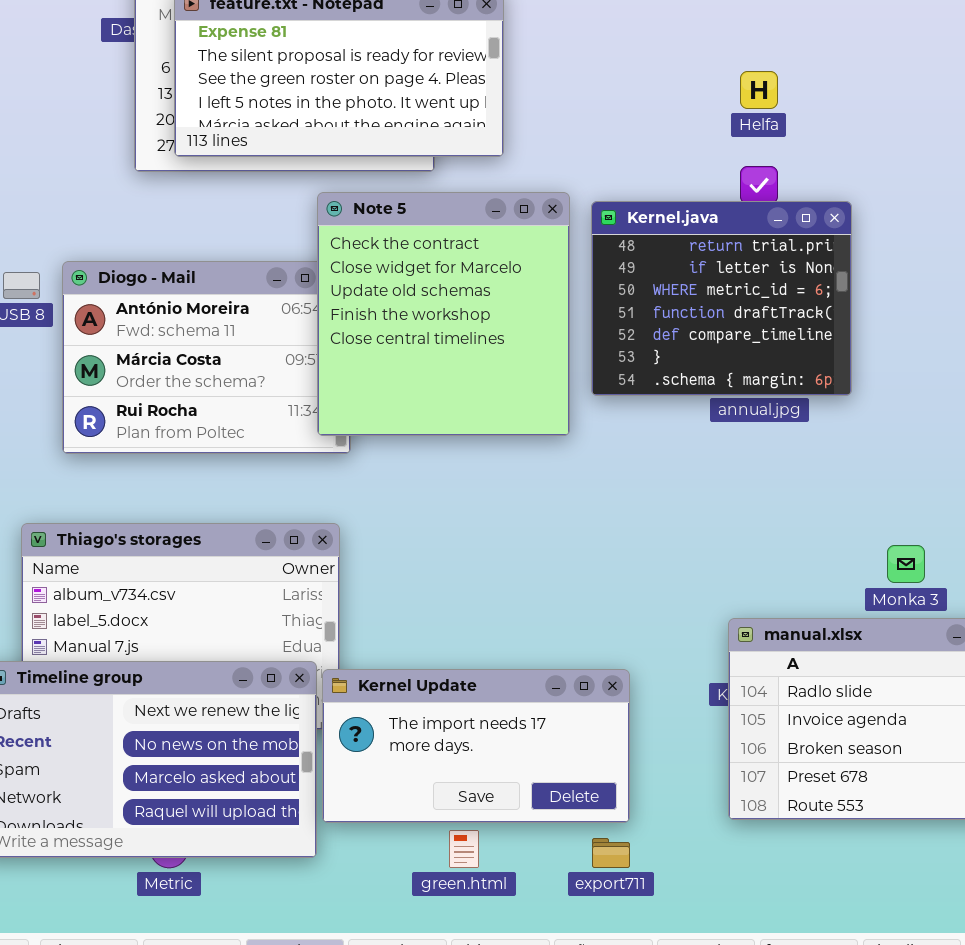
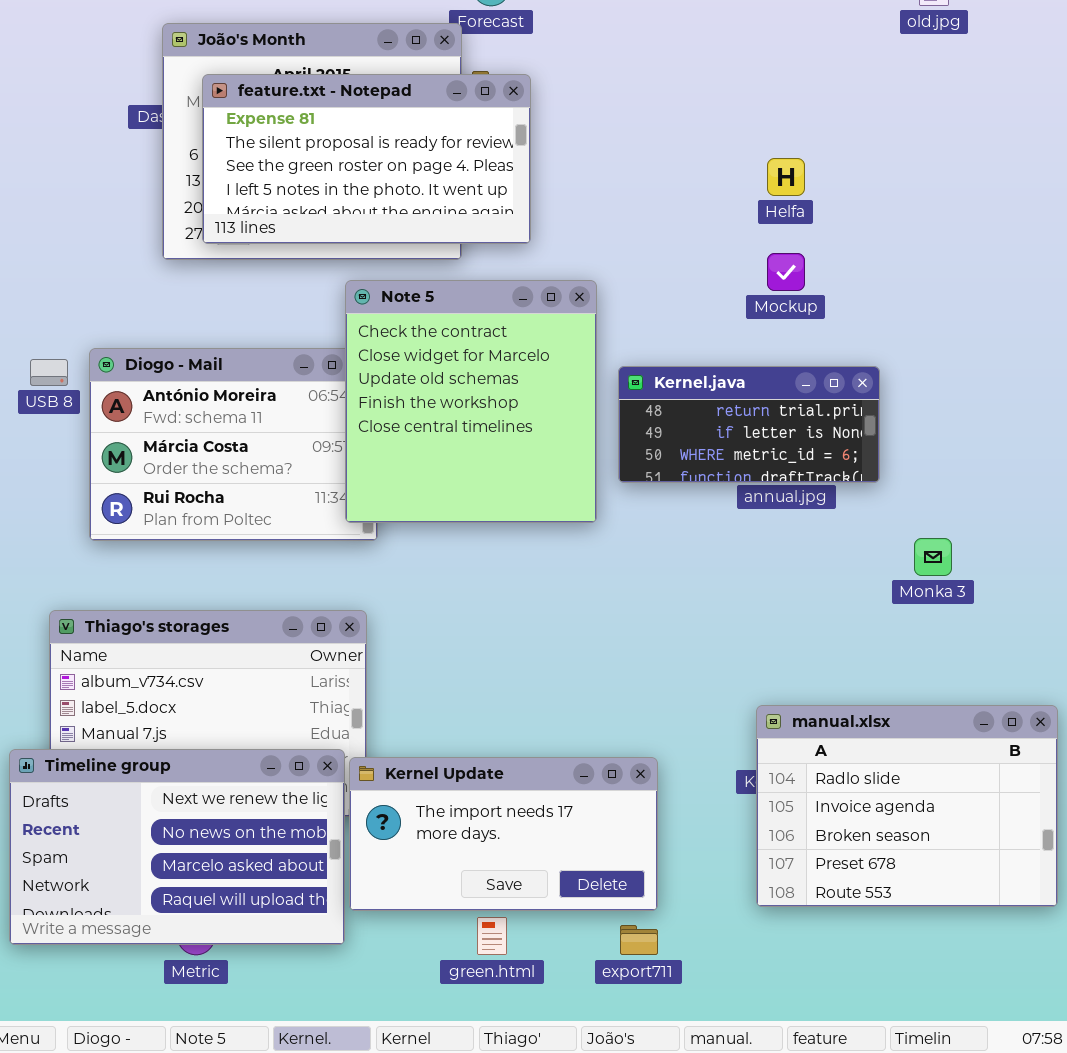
Kernel.java: [591,201,852,396] -> [618,366,880,483], resized
Monka 3: [887,545,925,583] -> [914,538,952,576], moved

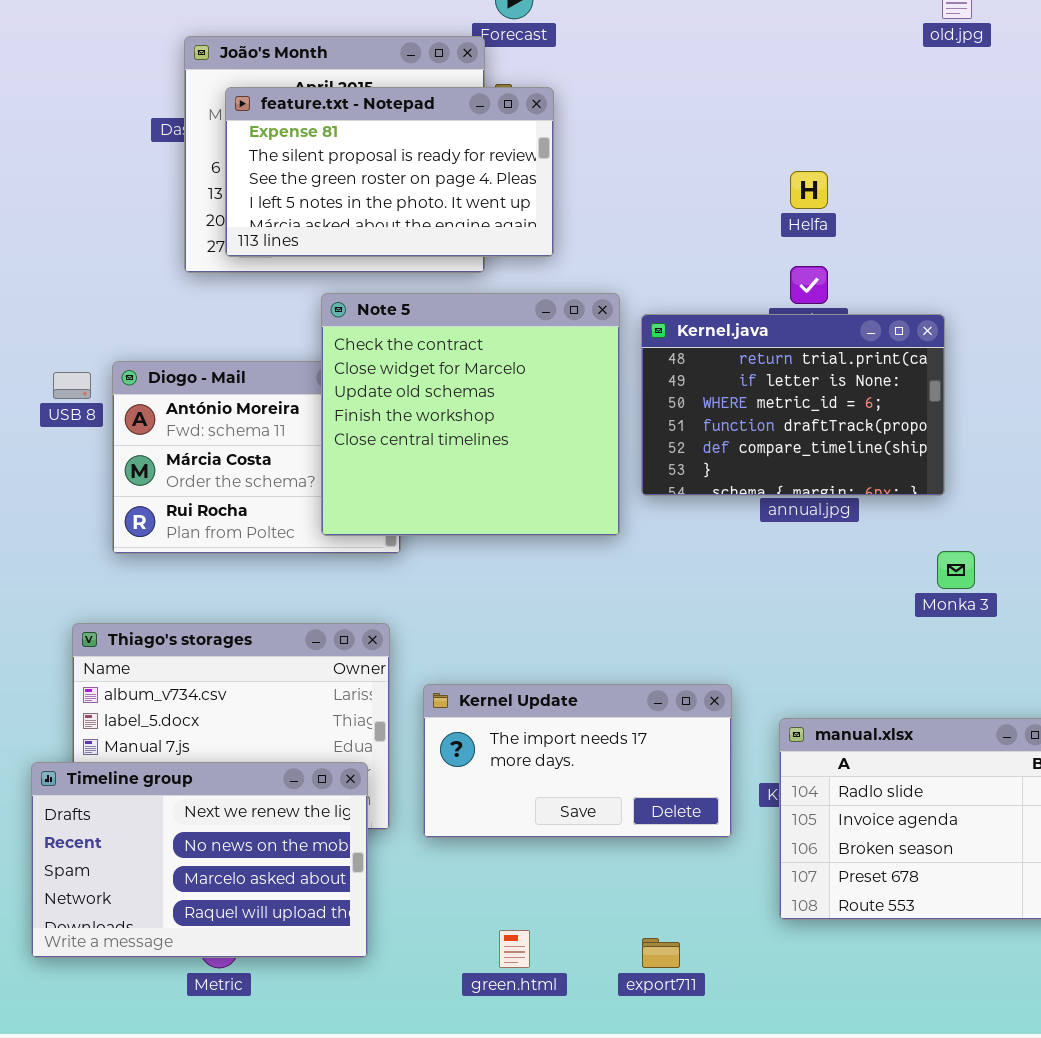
Note 5: [345,280,597,523] -> [321,293,620,536], resized
Kernel.java: [618,366,880,483] -> [641,314,945,496], resized
Kernel Update: [349,757,658,911] -> [423,684,732,838], moved

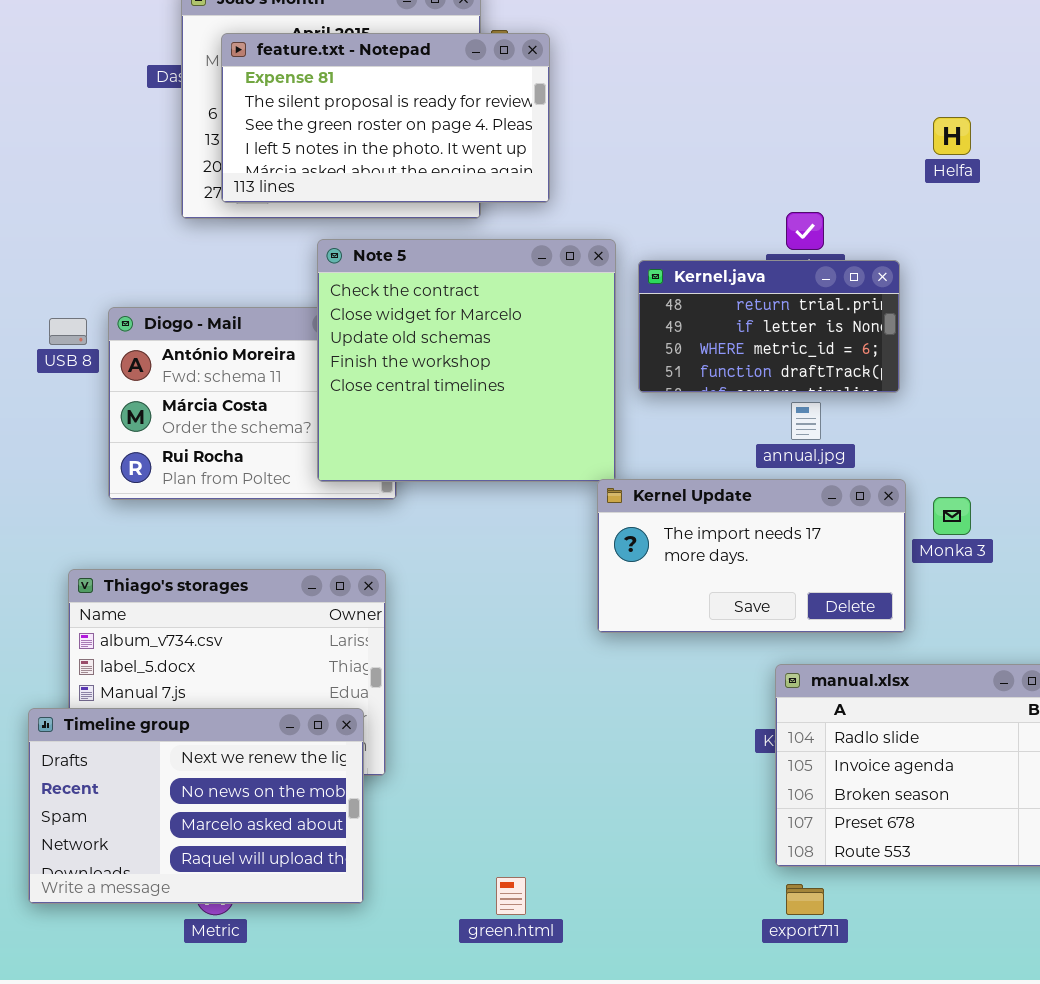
Helfa: [790,171,828,209] -> [933,117,971,155], moved
Kernel.java: [641,314,945,496] -> [638,260,900,393], resized
Kernel Update: [423,684,732,838] -> [597,479,906,633], moved
export711: [642,938,680,968] -> [786,884,824,915], moved

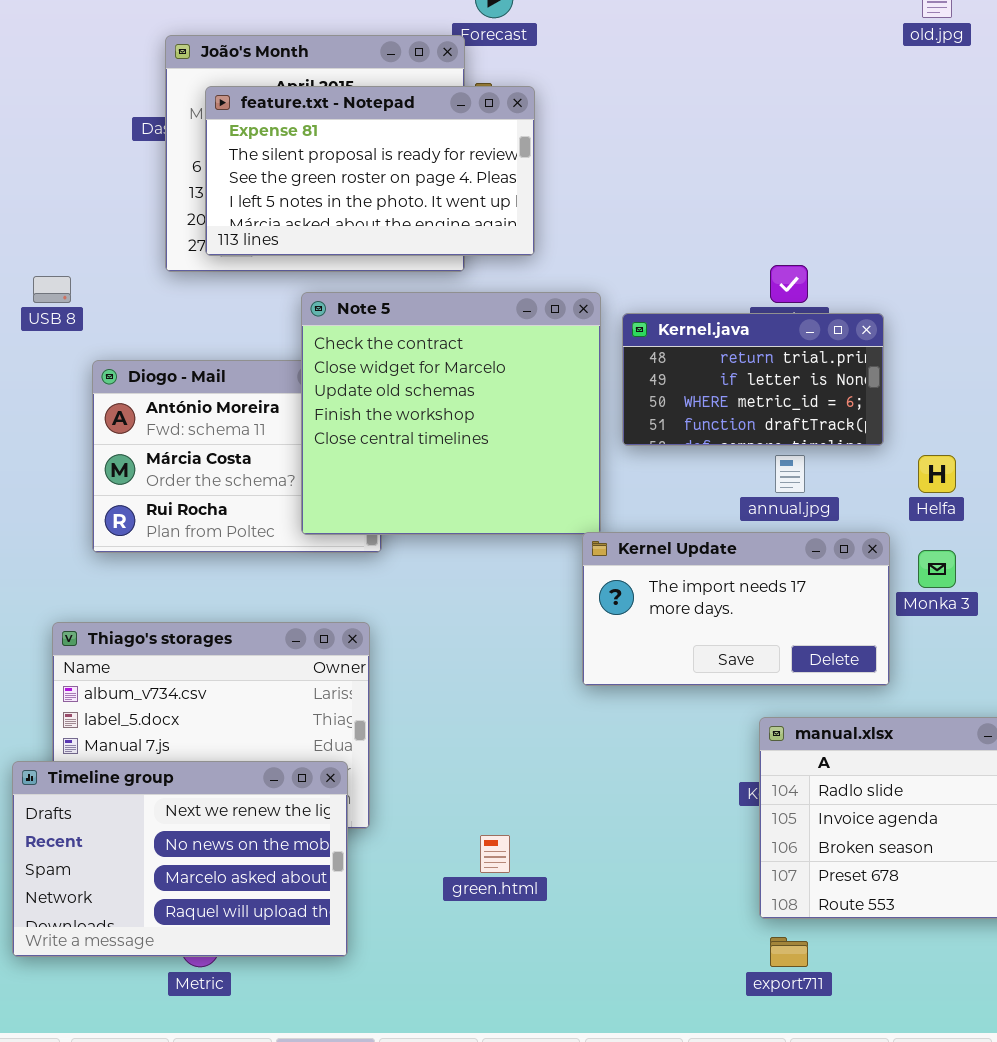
Helfa: [933,117,971,155] -> [918,455,956,493], moved
USB 8: [49,318,87,345] -> [33,276,71,303], moved
green.html: [496,877,526,915] -> [480,835,510,873], moved

